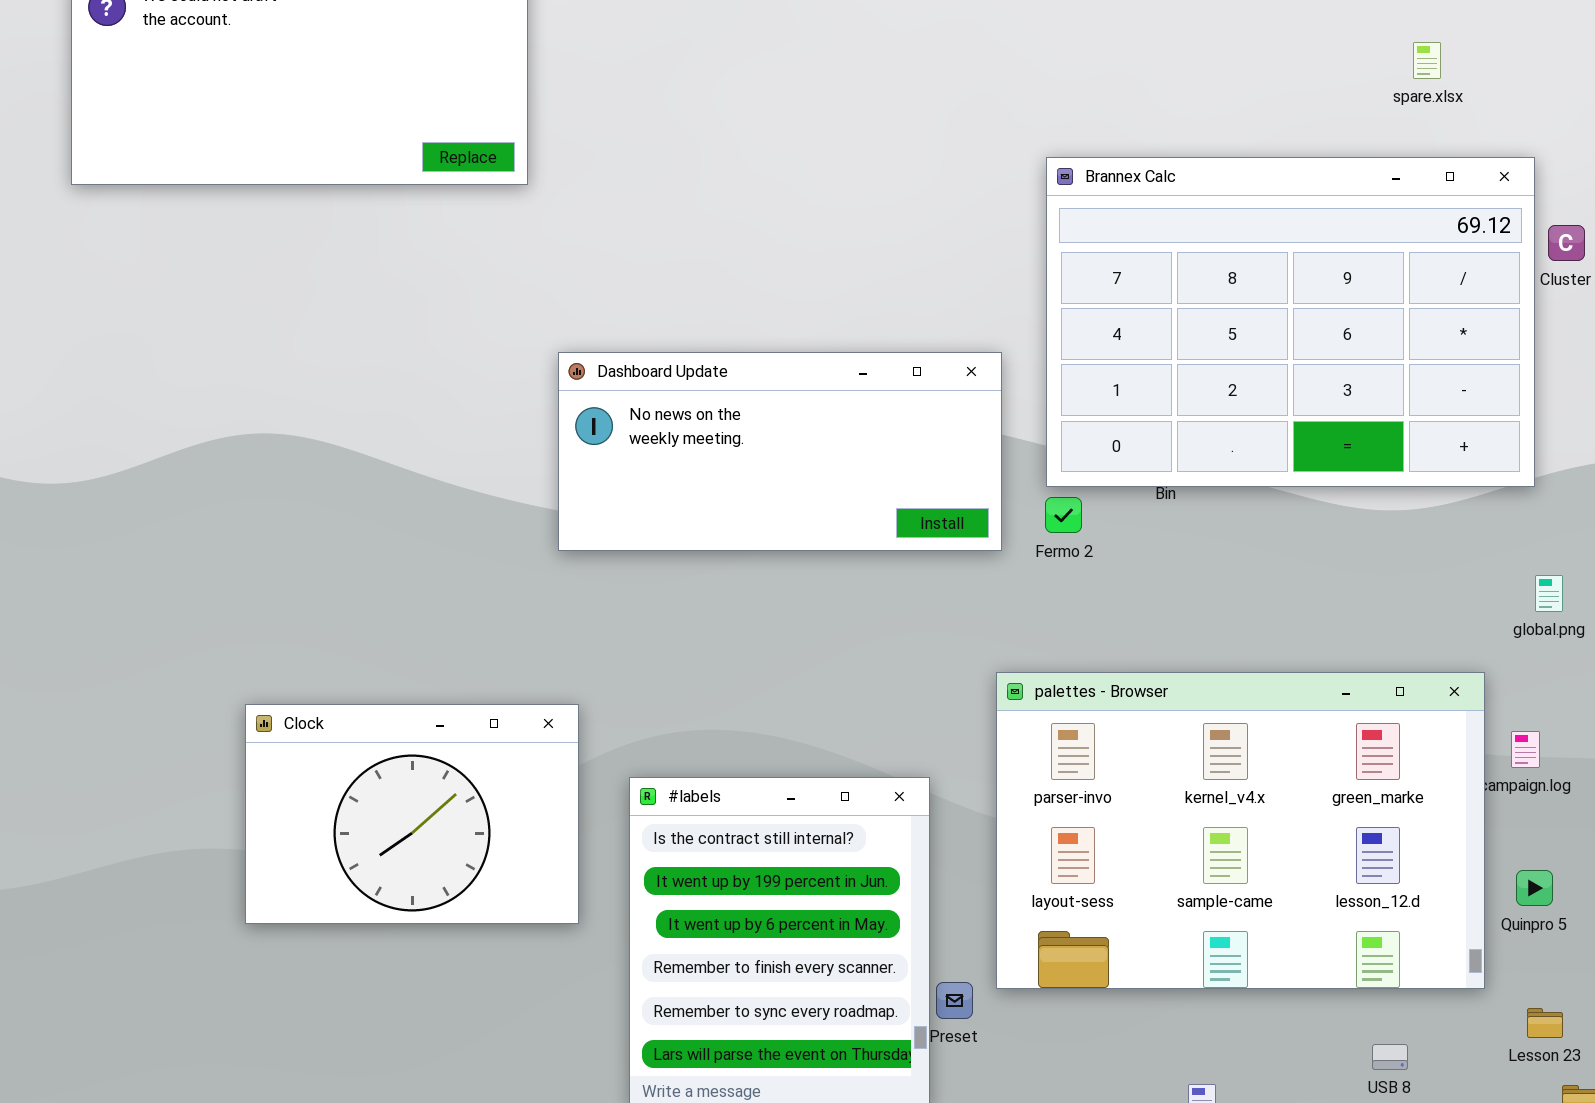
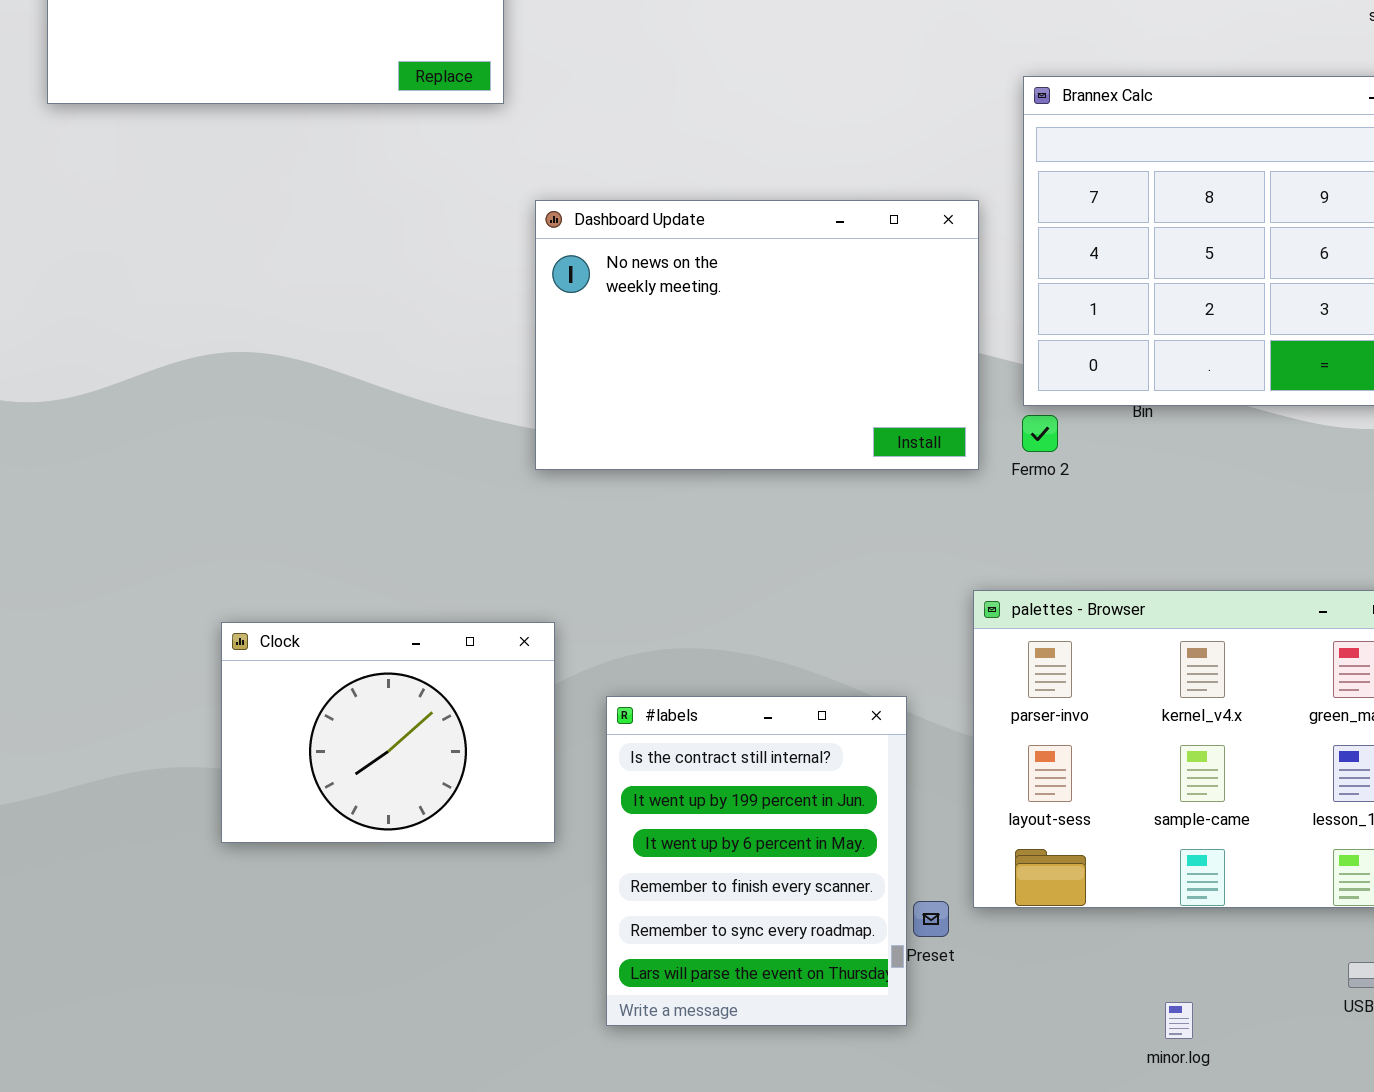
Dashboard Update: [558,352,1002,551] -> [535,200,979,470], resized

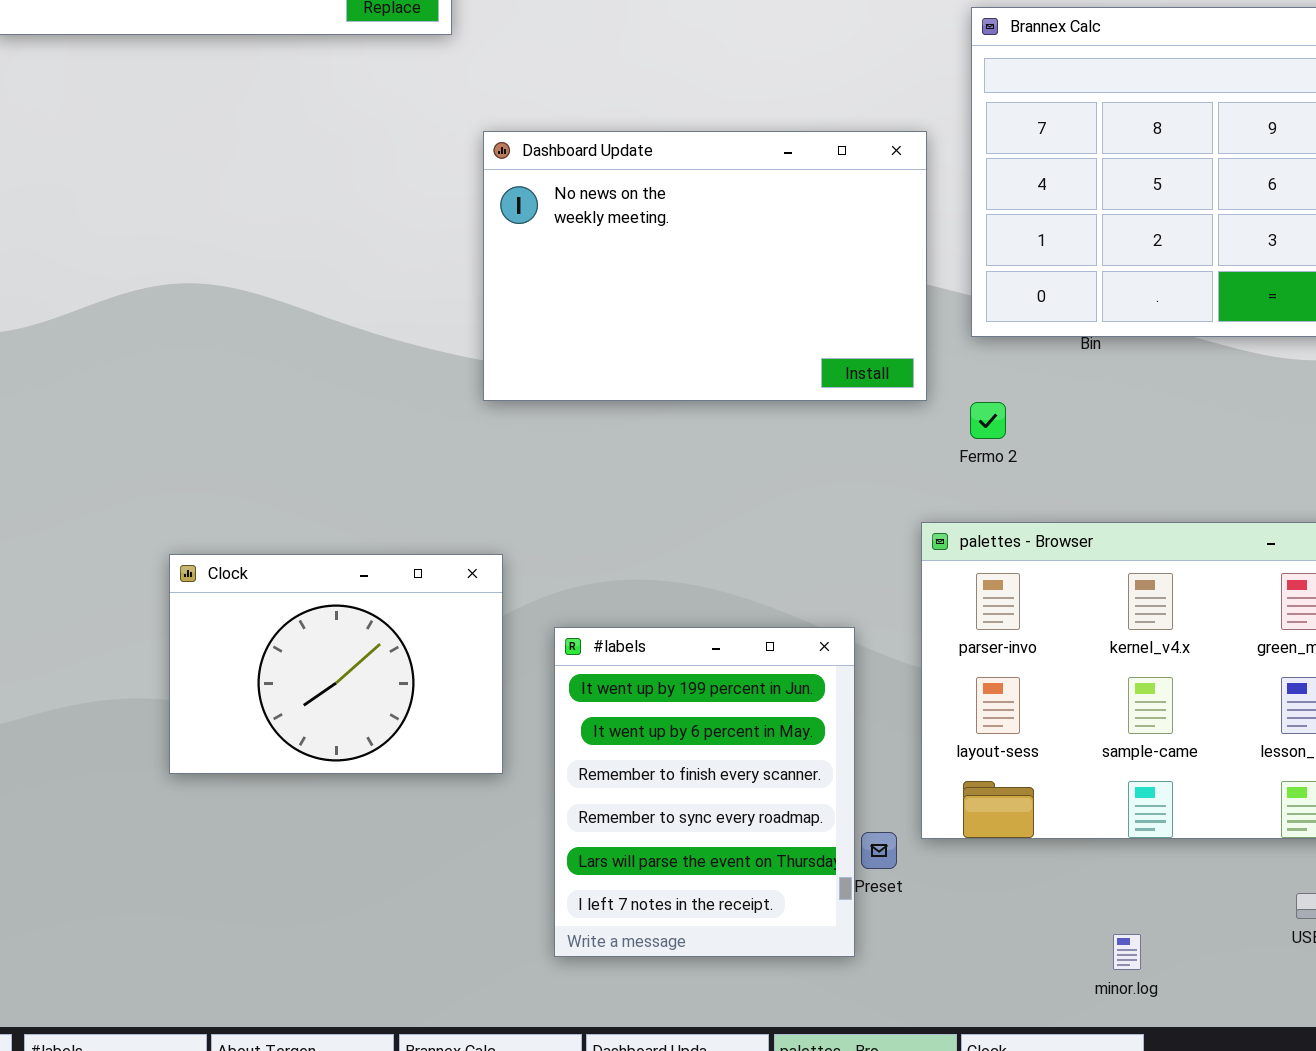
Fermo 2: [1022,415,1058,452] -> [970,402,1006,439], moved
#labels: [606,696,907,1026] -> [554,627,855,957], scrolled down 1 row

